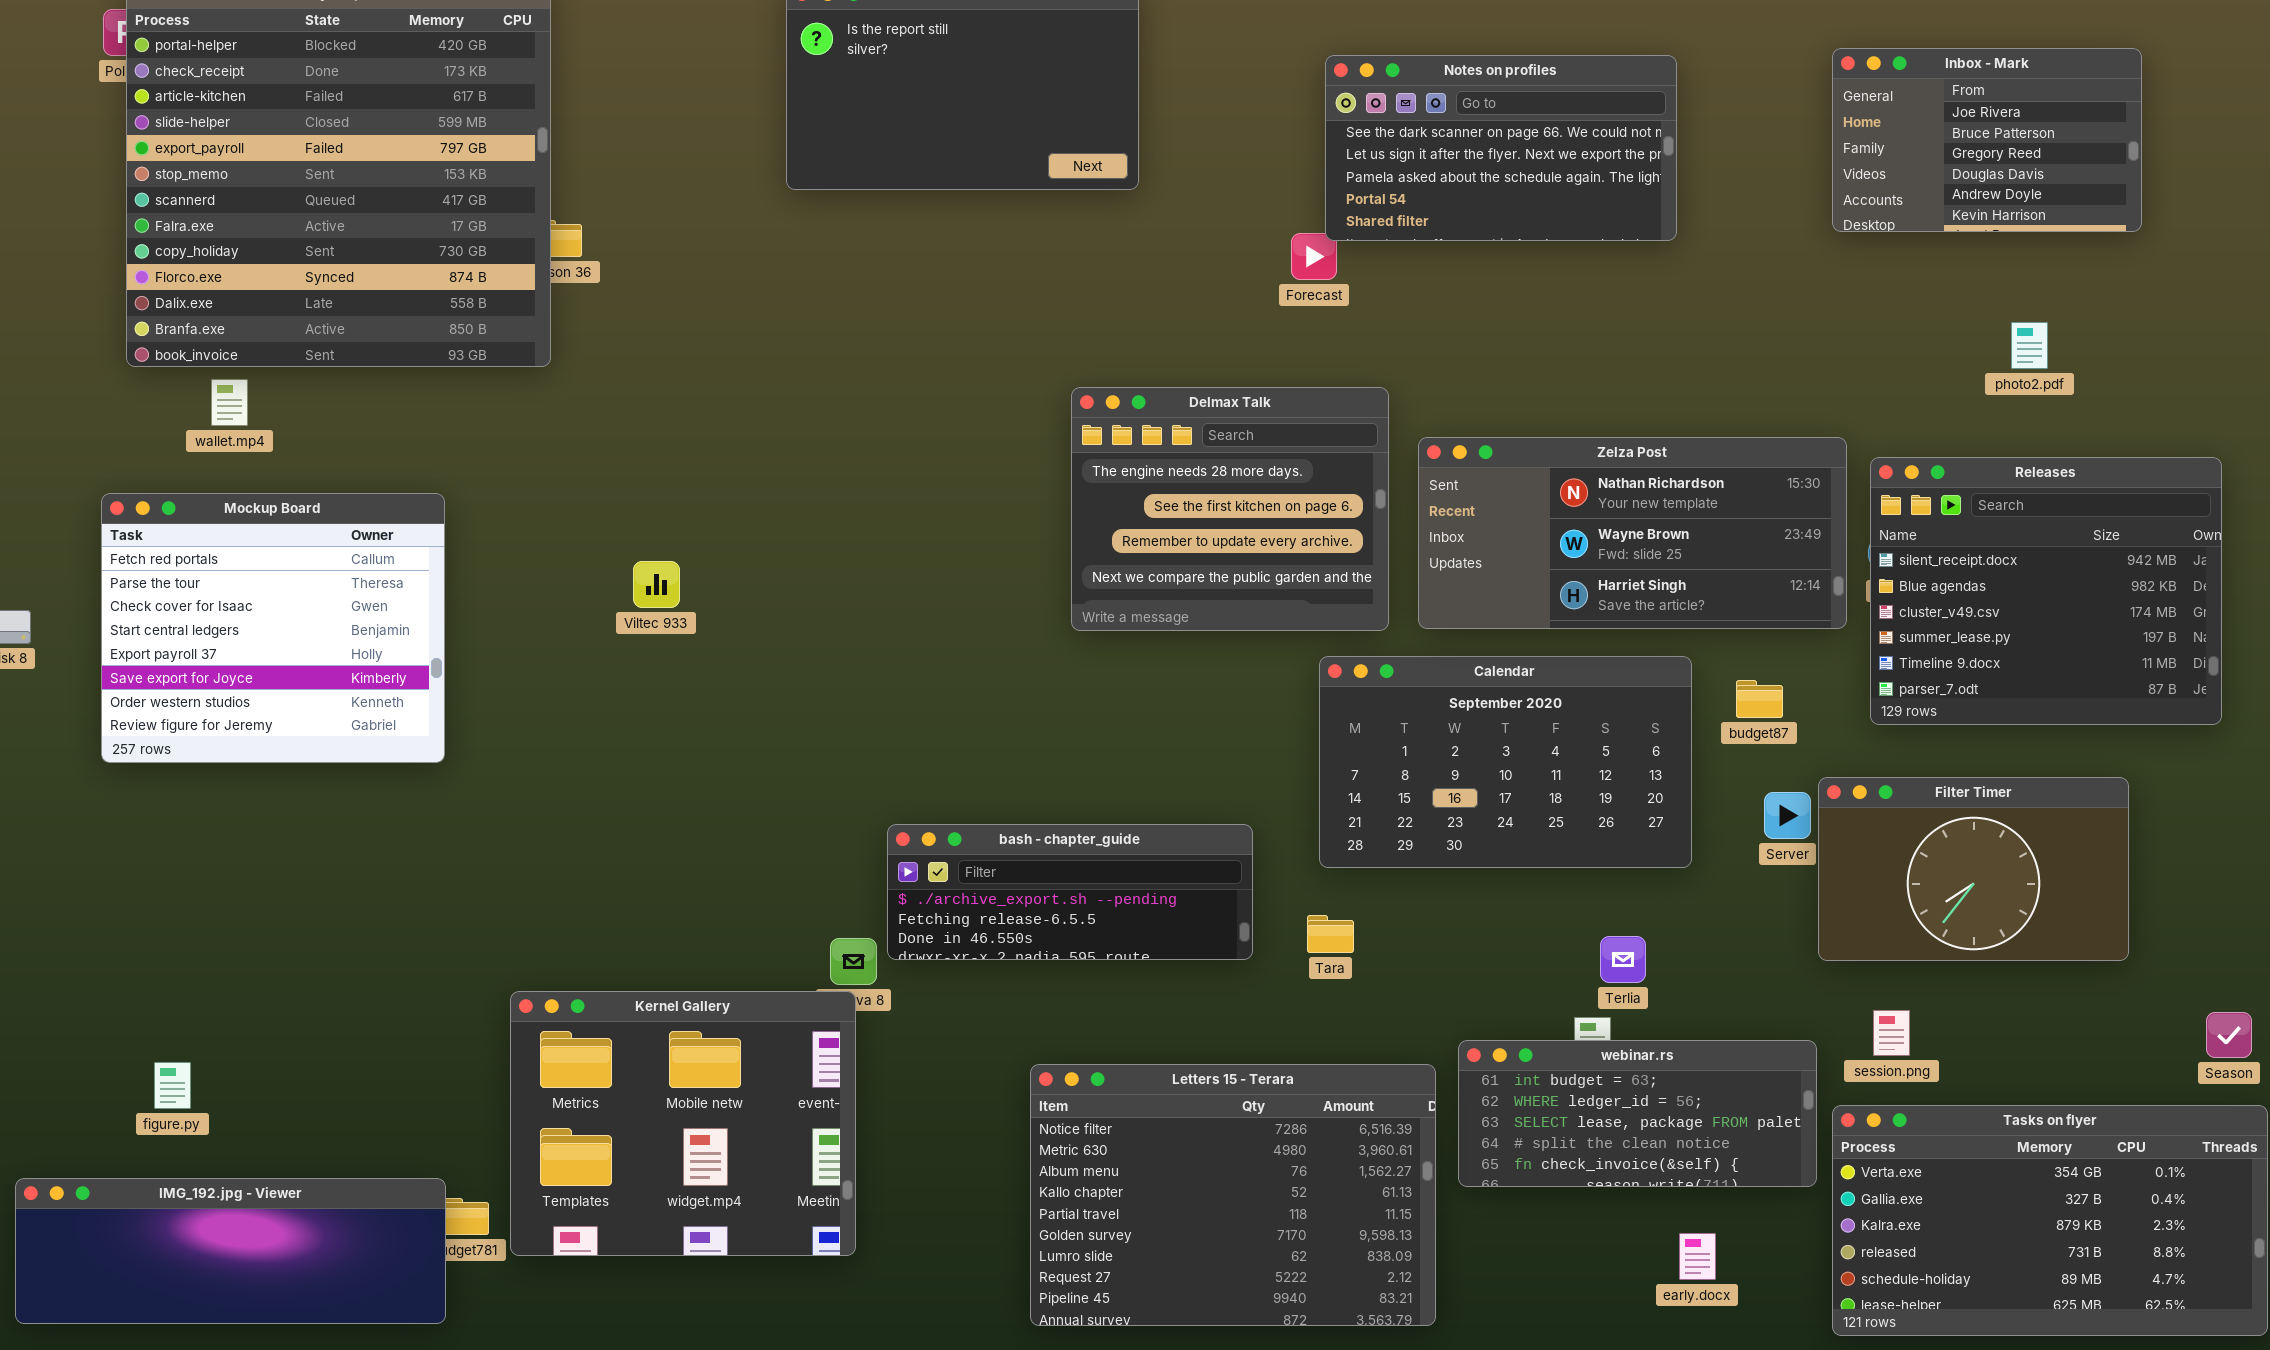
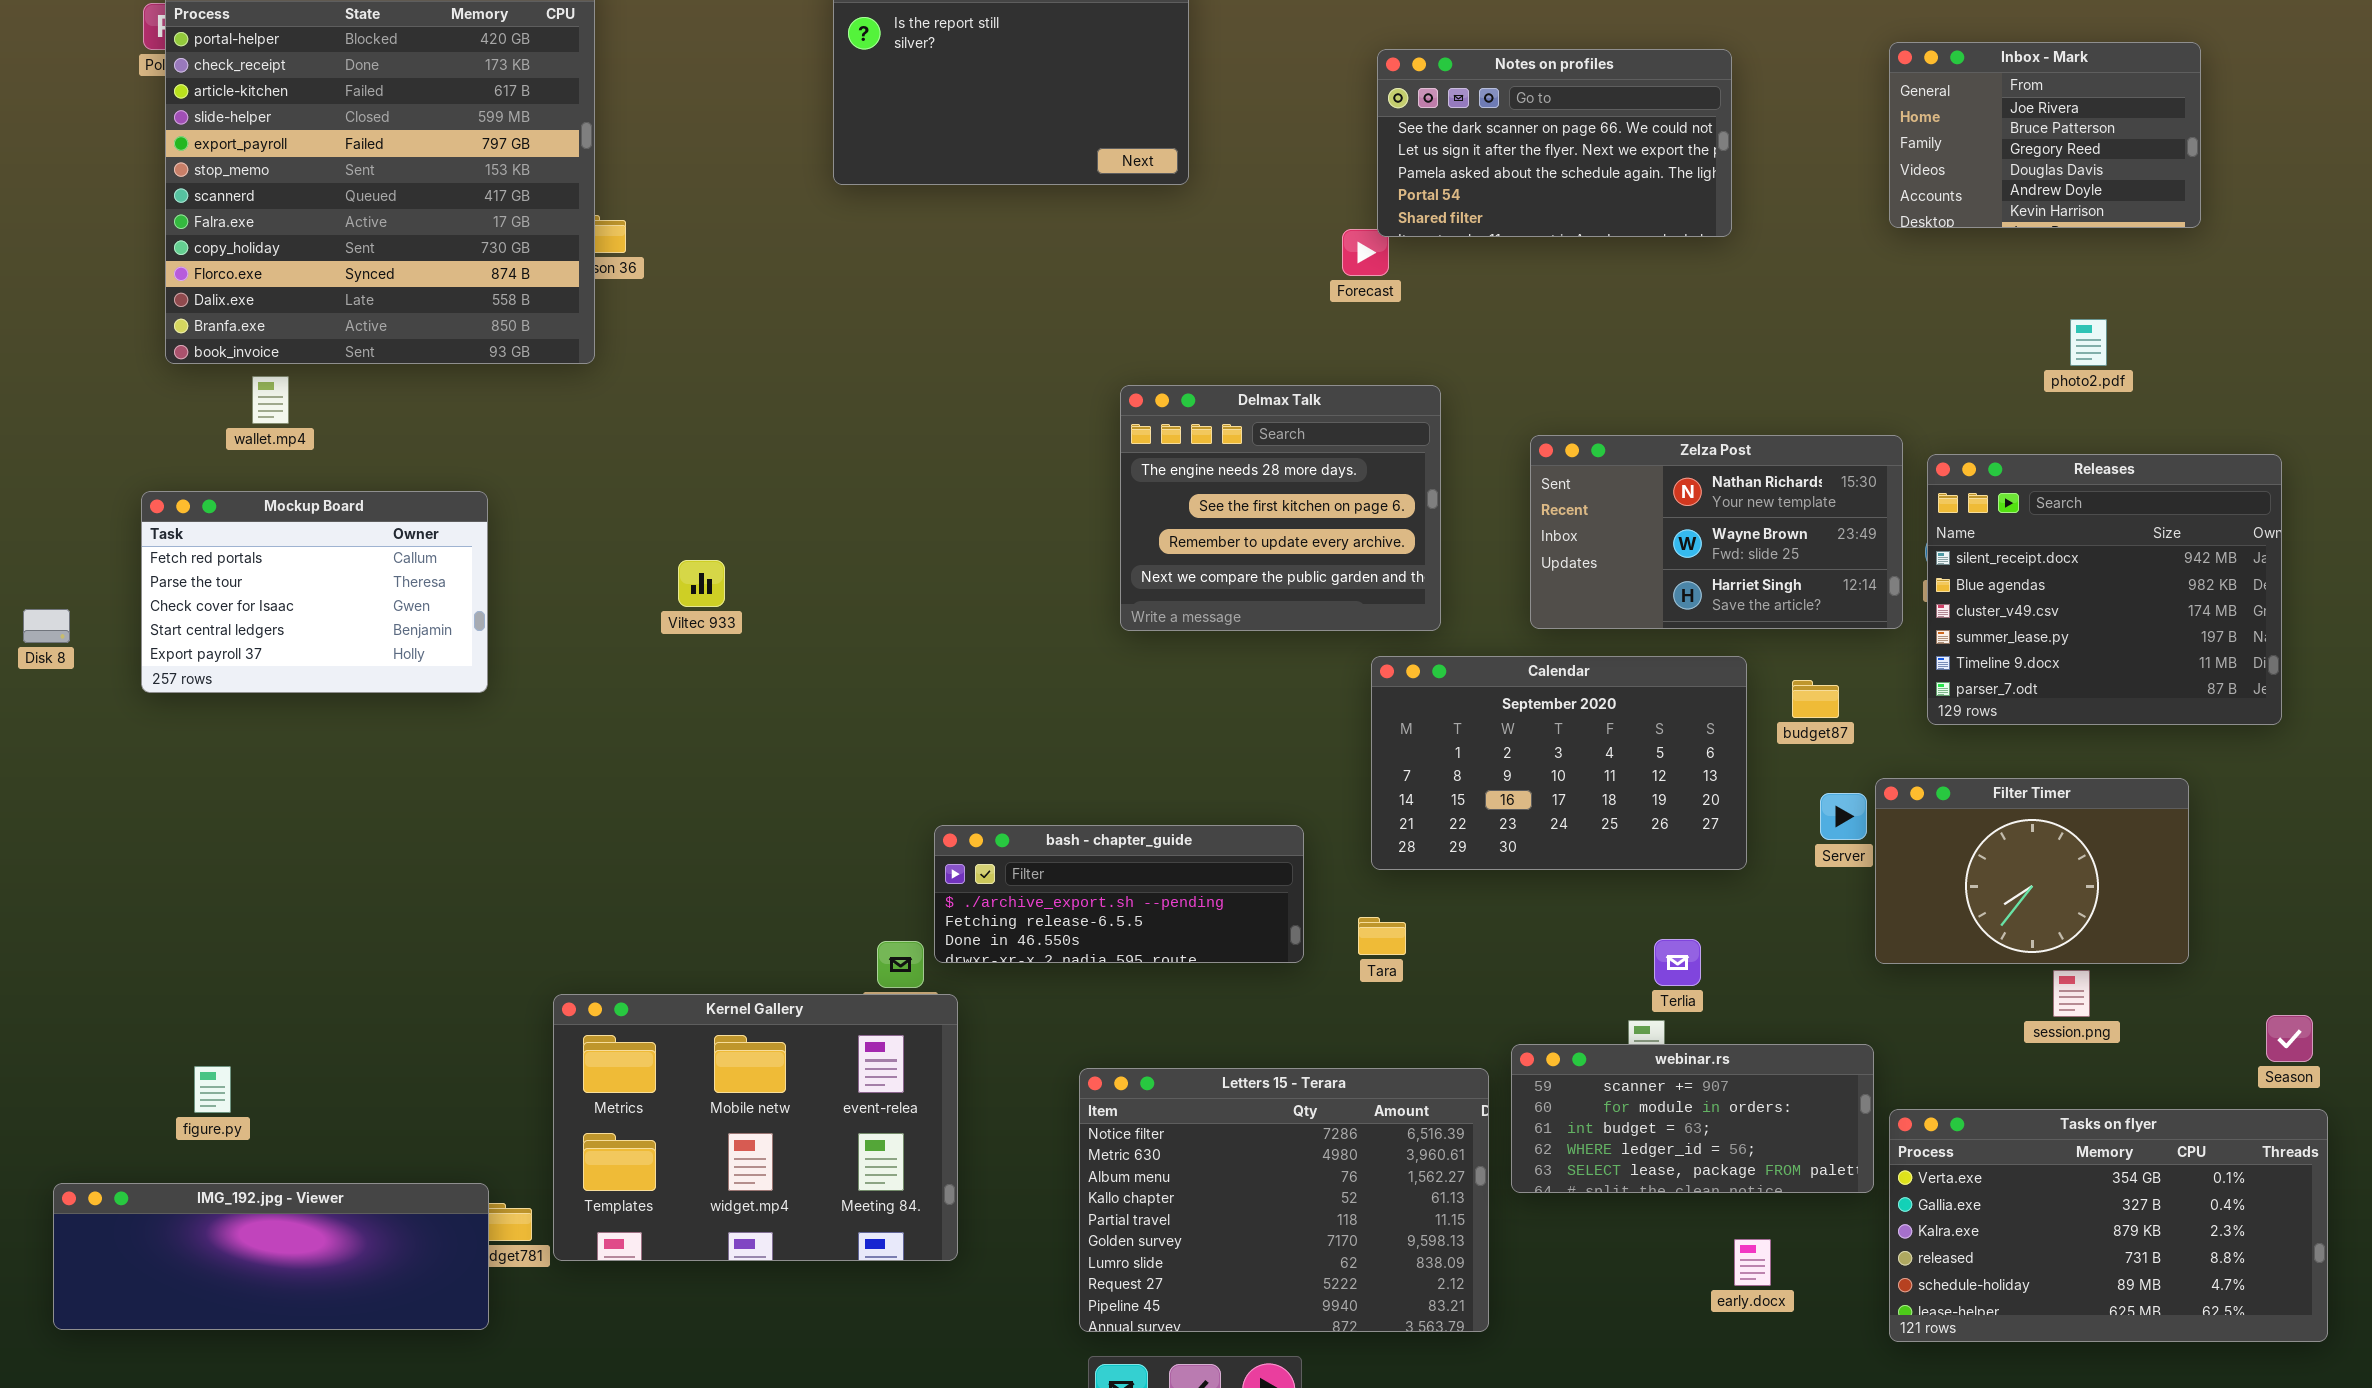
Zelza Post: [1418,437,1847,629] -> [1530,435,1903,629], resized
Mockup Board: [101,493,445,763] -> [141,491,488,693], resized
Kernel Gallery: [510,991,856,1256] -> [553,994,958,1261], resized
session.png: [1873,1010,1910,1056] -> [2053,970,2090,1017], moved
webinar.rs: [1458,1040,1817,1187] -> [1511,1044,1874,1193], scrolled up 2 rows

